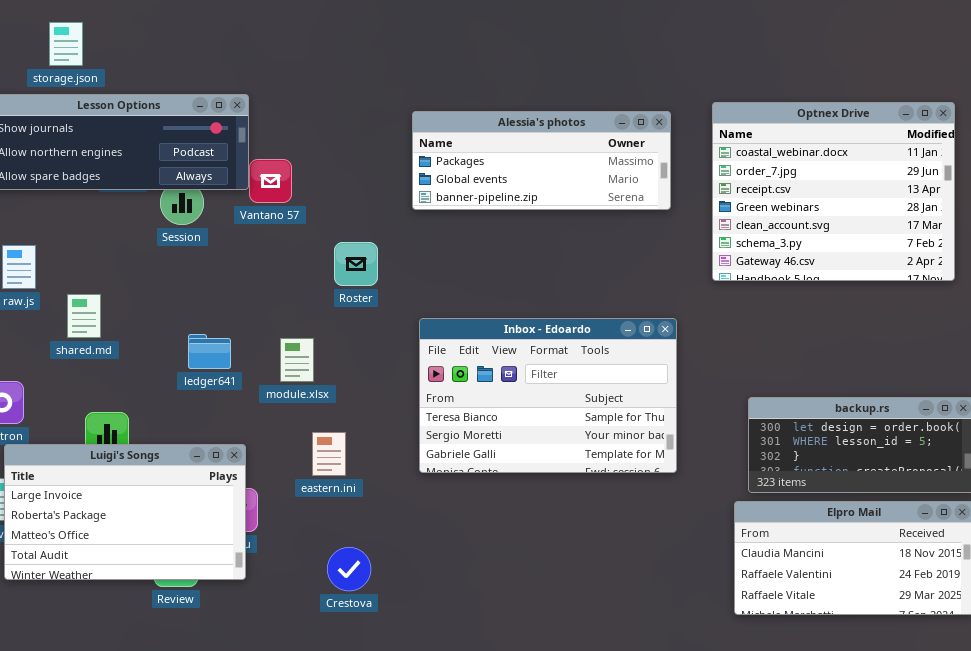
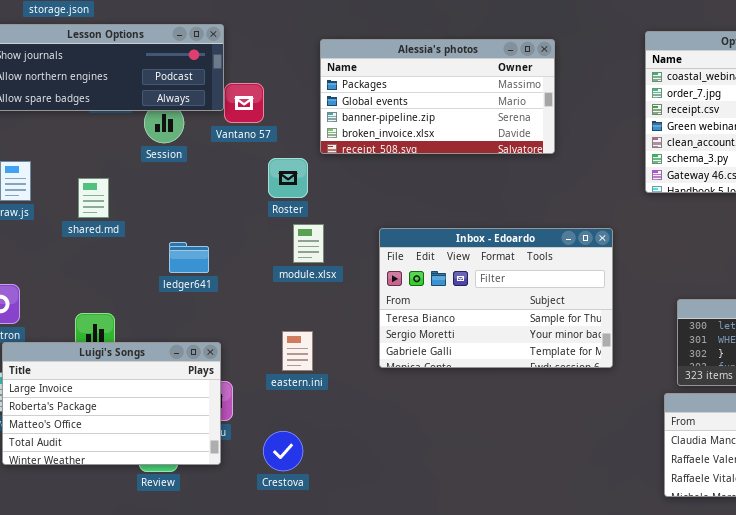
Alessia's photos: [412,111,671,210] -> [320,39,555,154], moved, resized
Roster: [334,242,378,286] -> [268,158,308,198], moved
shared.md: [67,294,101,338] -> [78,178,109,218], moved
module.xlsx: [280,338,314,382] -> [293,224,324,263], moved
Crestova: [327,547,371,591] -> [263,431,303,471], moved

